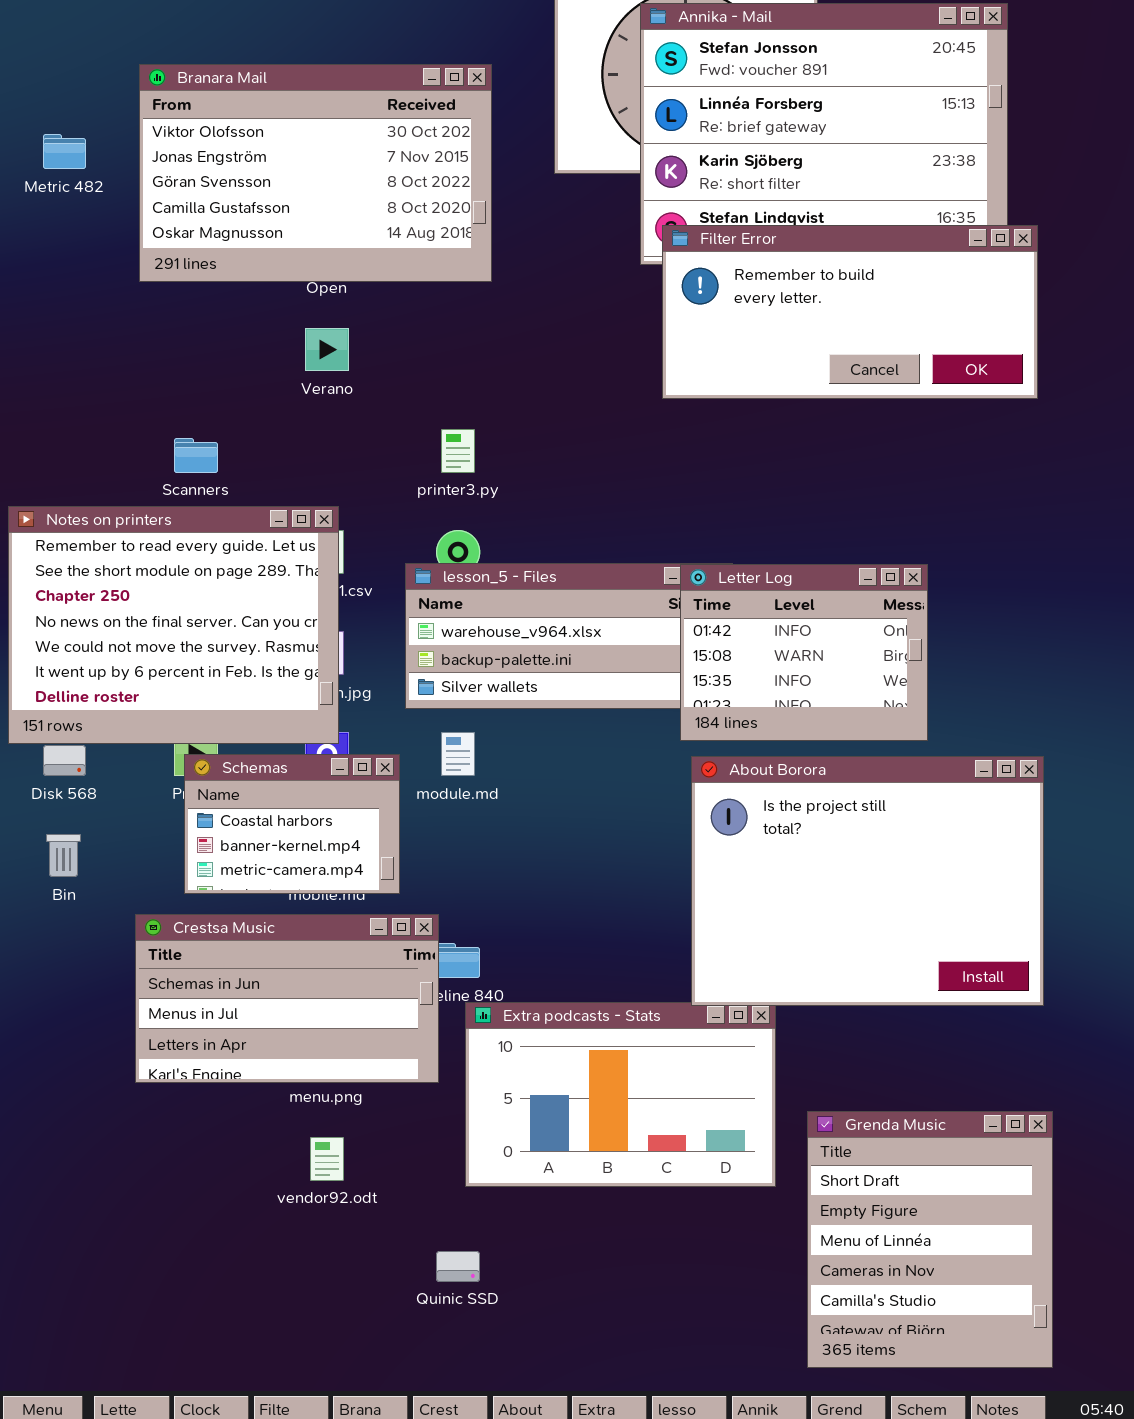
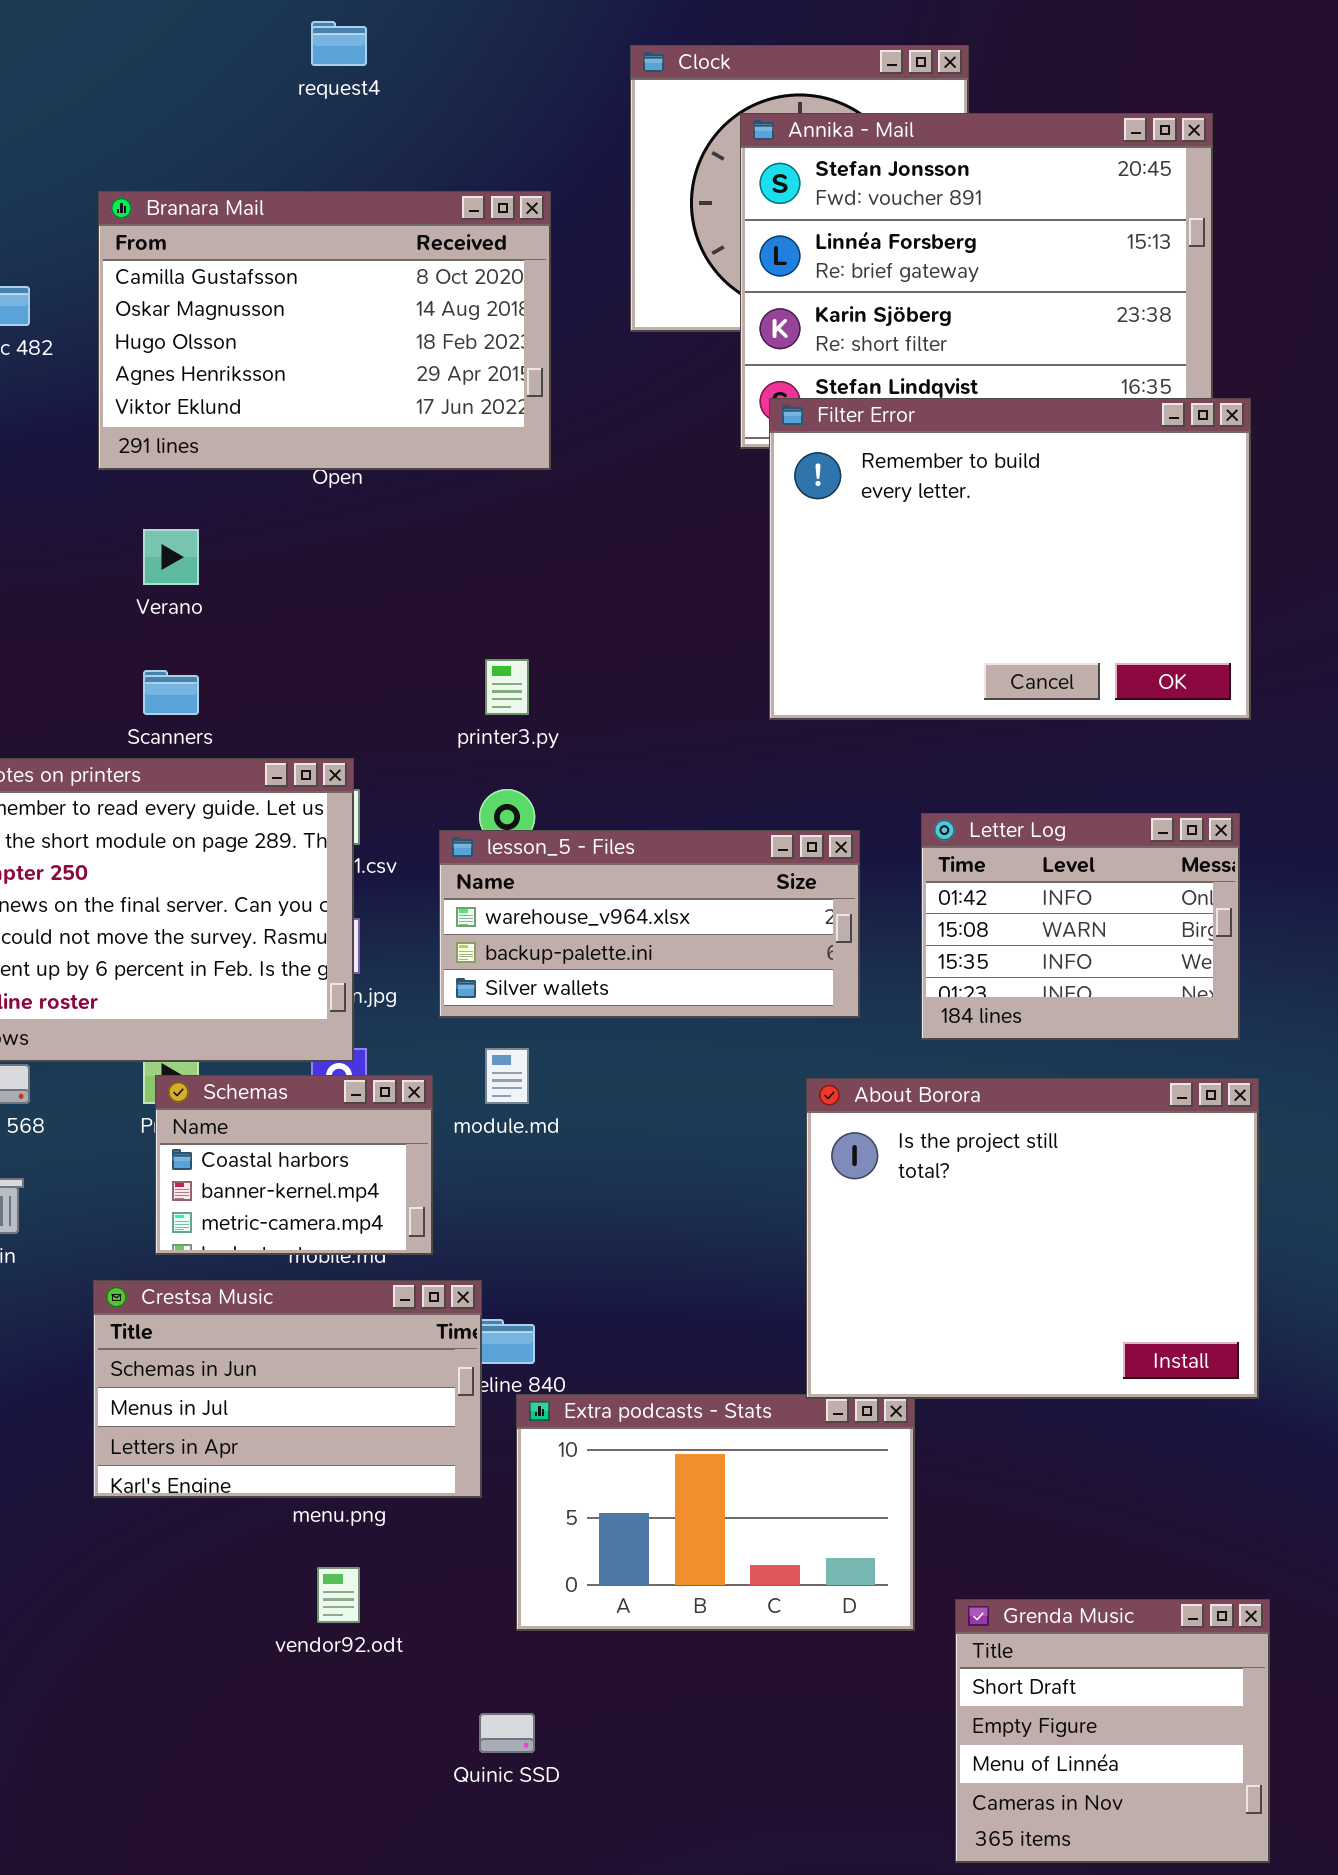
Branara Mail: [139,64,492,282] -> [98,191,551,470], scrolled down 3 rows
Filter Error: [662,225,1038,399] -> [769,398,1251,720], resized
Verano: [305,328,349,371] -> [143,529,199,585], moved
Letter Log: [680,564,928,741] -> [921,813,1240,1040], moved
Grenda Music: [807,1111,1053,1368] -> [955,1599,1270,1863], resized

